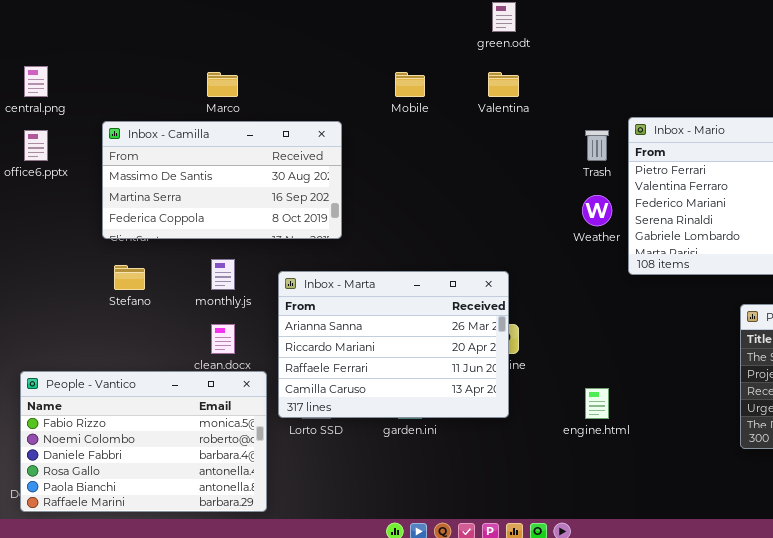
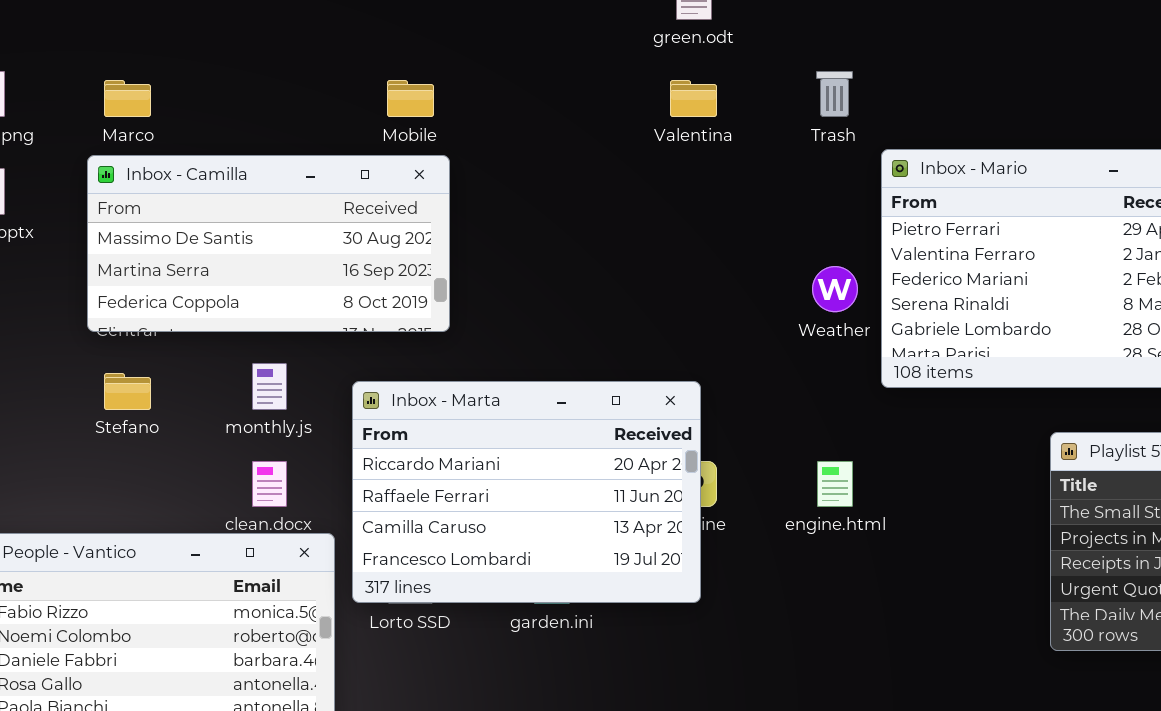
Marco: [207,72,238,97] -> [104,80,151,117], moved
Mobile: [395,72,425,97] -> [387,80,434,117], moved
Trash: [585,130,609,161] -> [816,71,853,117], moved
Inbox - Marta: [278,271,509,418] -> [352,381,701,603], scrolled down 1 row
engine.html: [585,388,609,419] -> [817,461,853,507], moved

